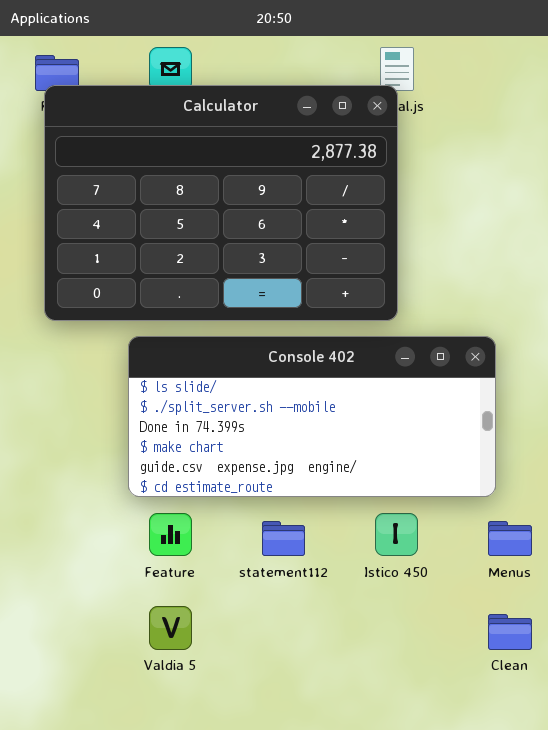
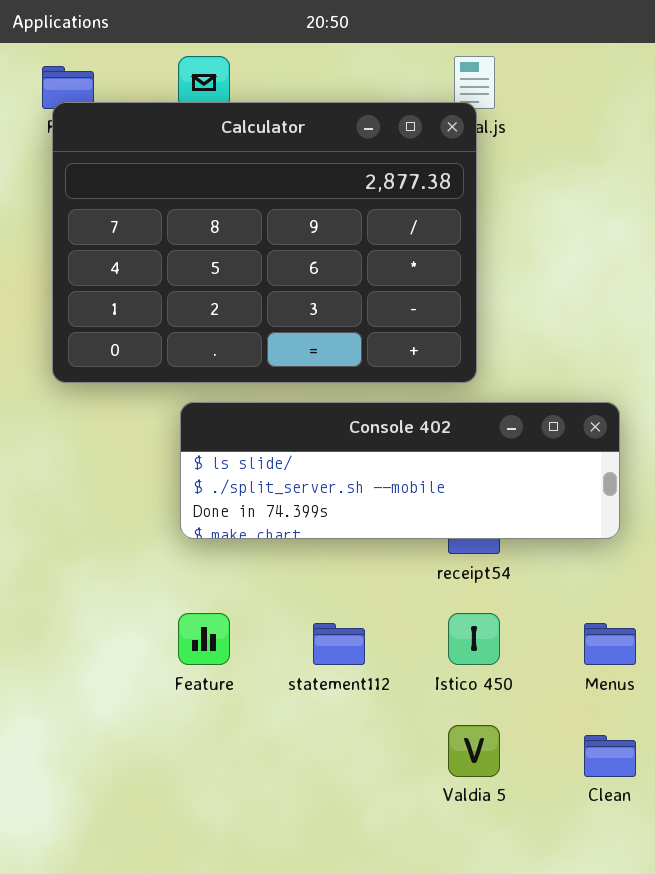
Console 402: [128,336,496,497] -> [180,402,620,539], moved, resized
Valdia 5: [149,606,192,650] -> [448,725,500,777], moved

